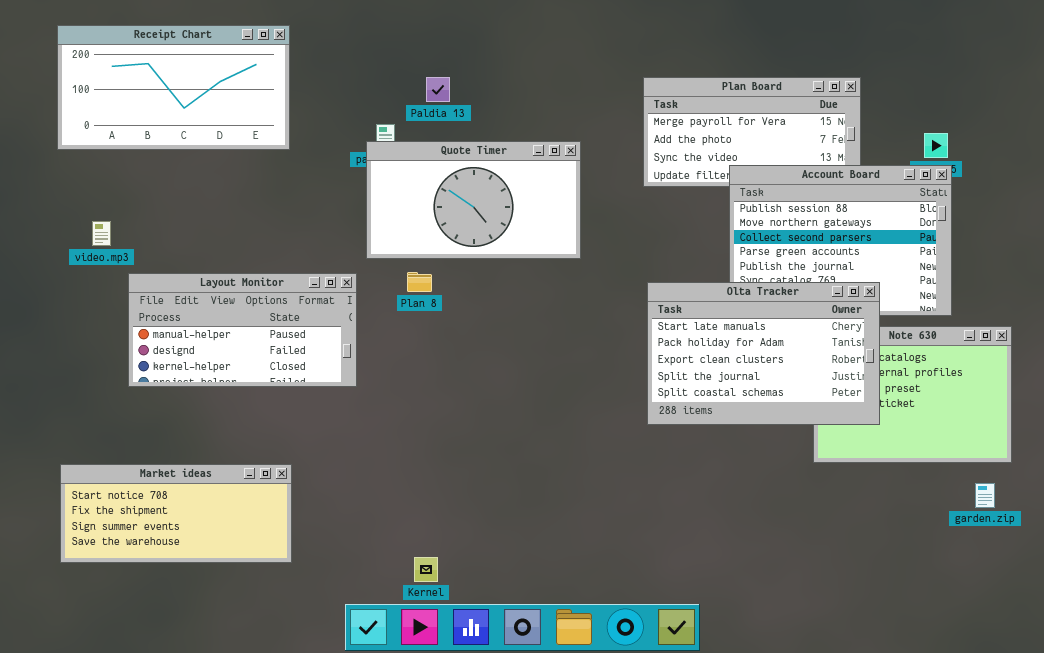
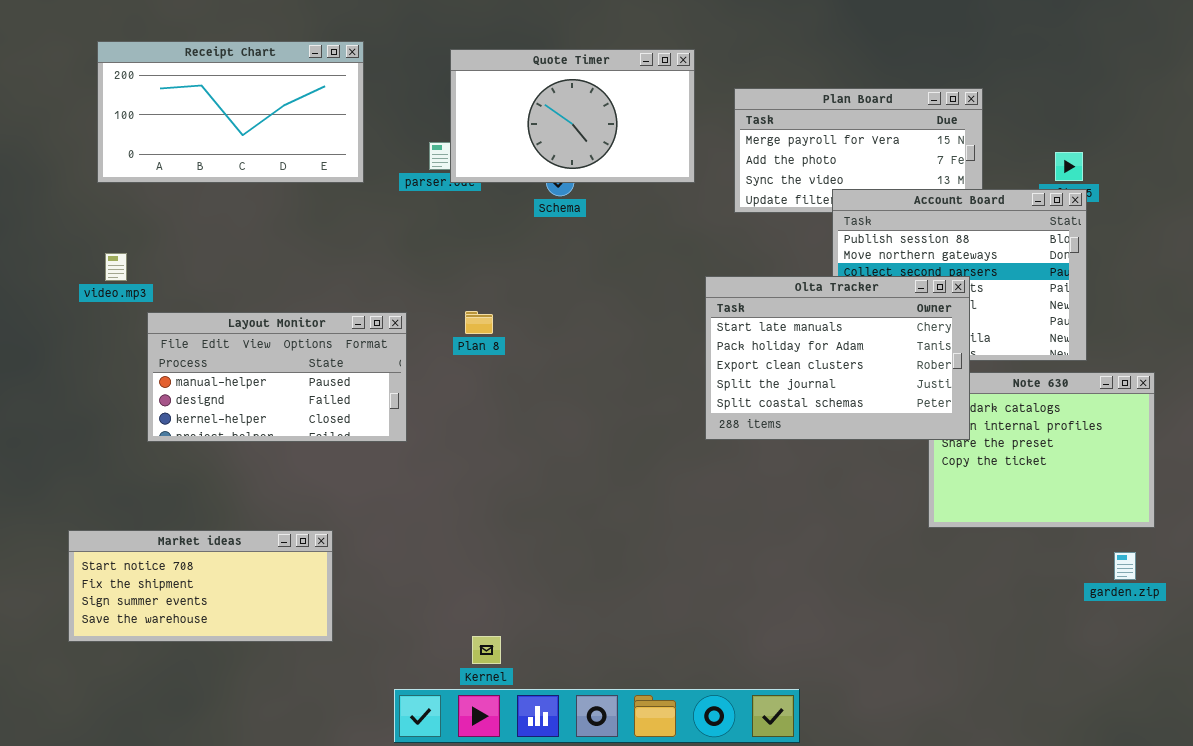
Receipt Chart: [57,25,290,150] -> [97,41,364,183], moved
Quote Timer: [366,141,581,259] -> [450,49,695,183], moved
Olta Tracker: [647,282,880,425] -> [705,276,970,440], moved

